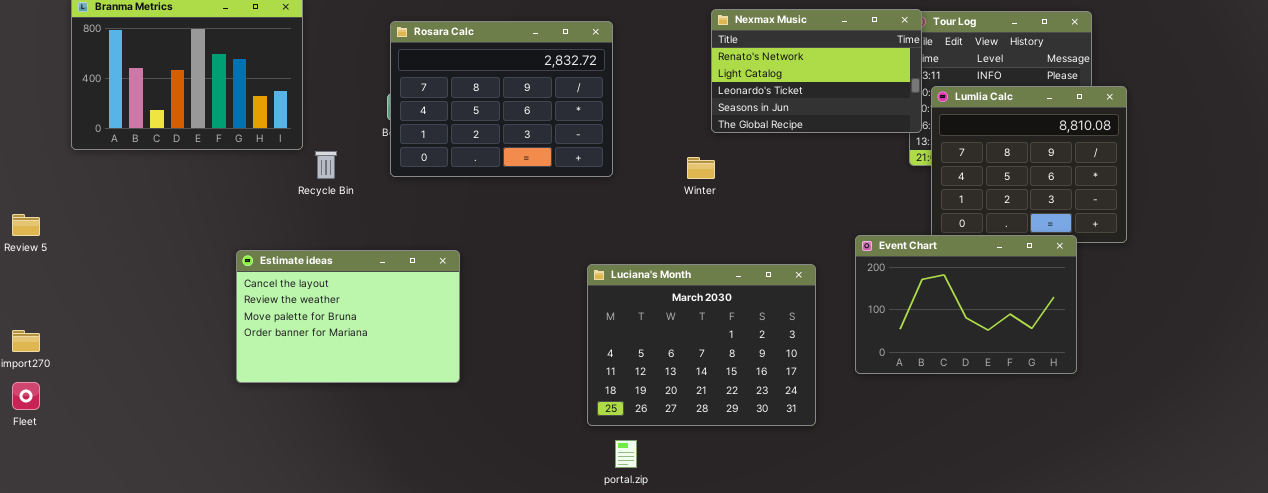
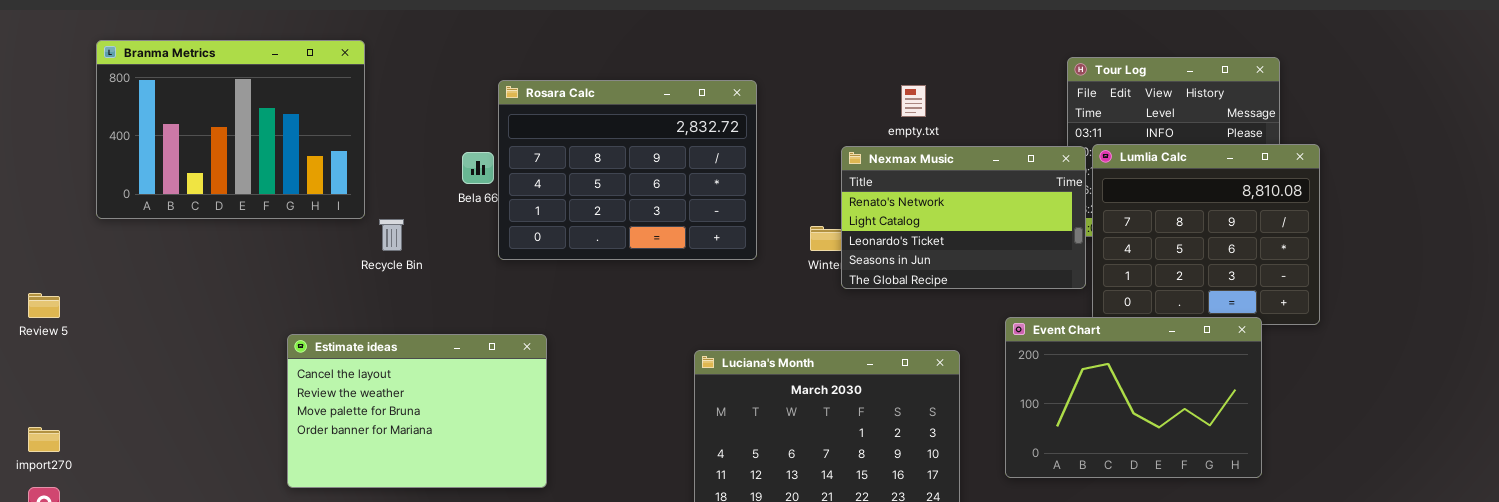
Nexmax Music: [711,9,922,133] -> [841,146,1086,289], moved
Rosara Calc: [390,21,613,177] -> [498,80,757,260], moved

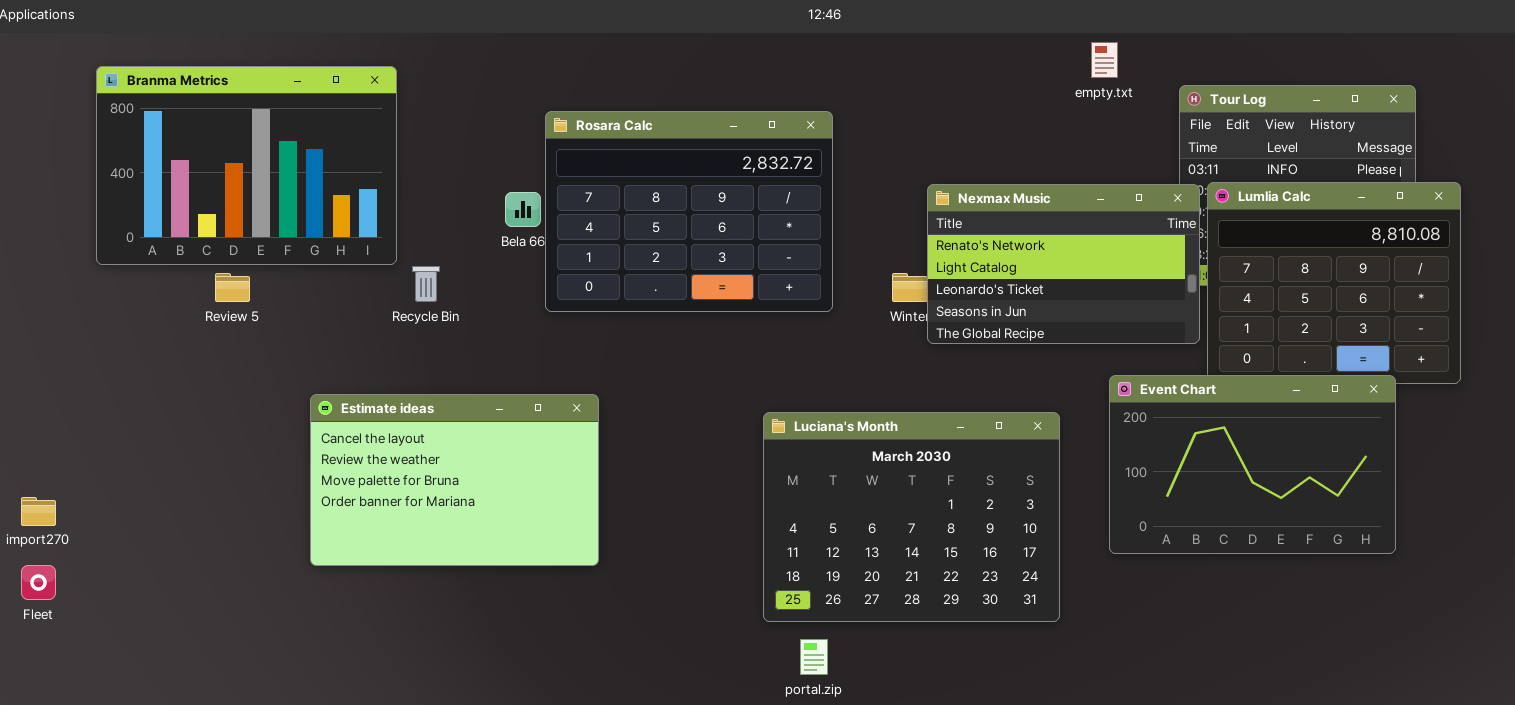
empty.txt: [901,85,926,117] -> [1091,42,1118,78], moved
Review 5: [28,293,60,318] -> [215,273,250,302], moved

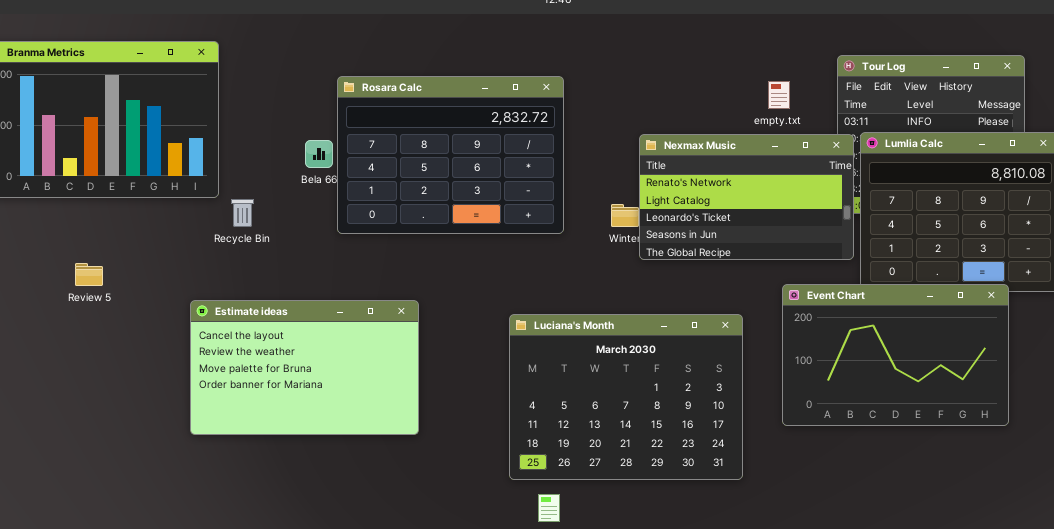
empty.txt: [1091,42,1118,78] -> [768,81,790,109], moved
Review 5: [215,273,250,302] -> [75,263,103,286], moved
Estimate ideas: [310,394,599,566] -> [190,300,419,435], moved

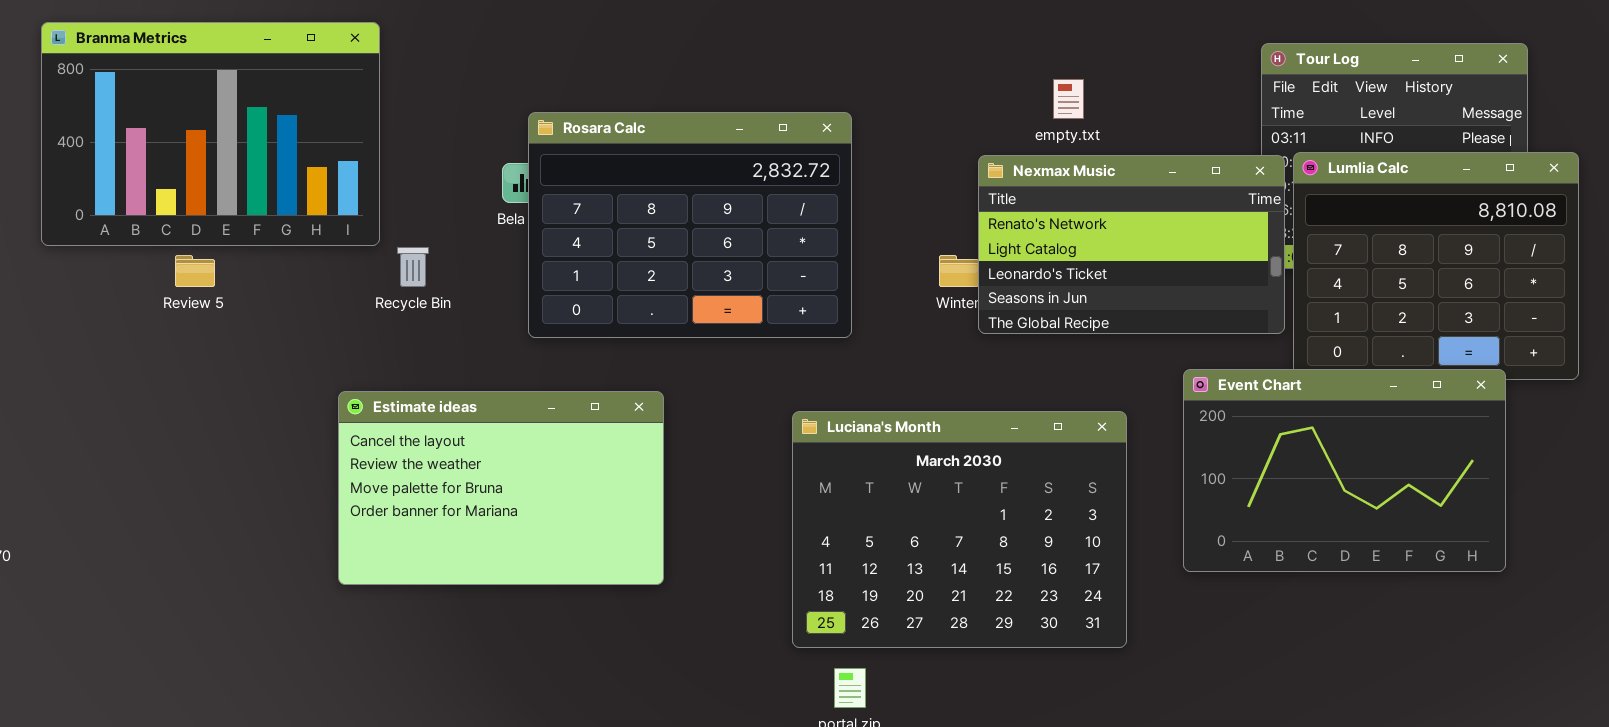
Rosara Calc: [337,76,564,234] -> [528,112,852,338], moved
empty.txt: [768,81,790,109] -> [1053,79,1084,119], moved
Review 5: [75,263,103,286] -> [175,255,215,287], moved

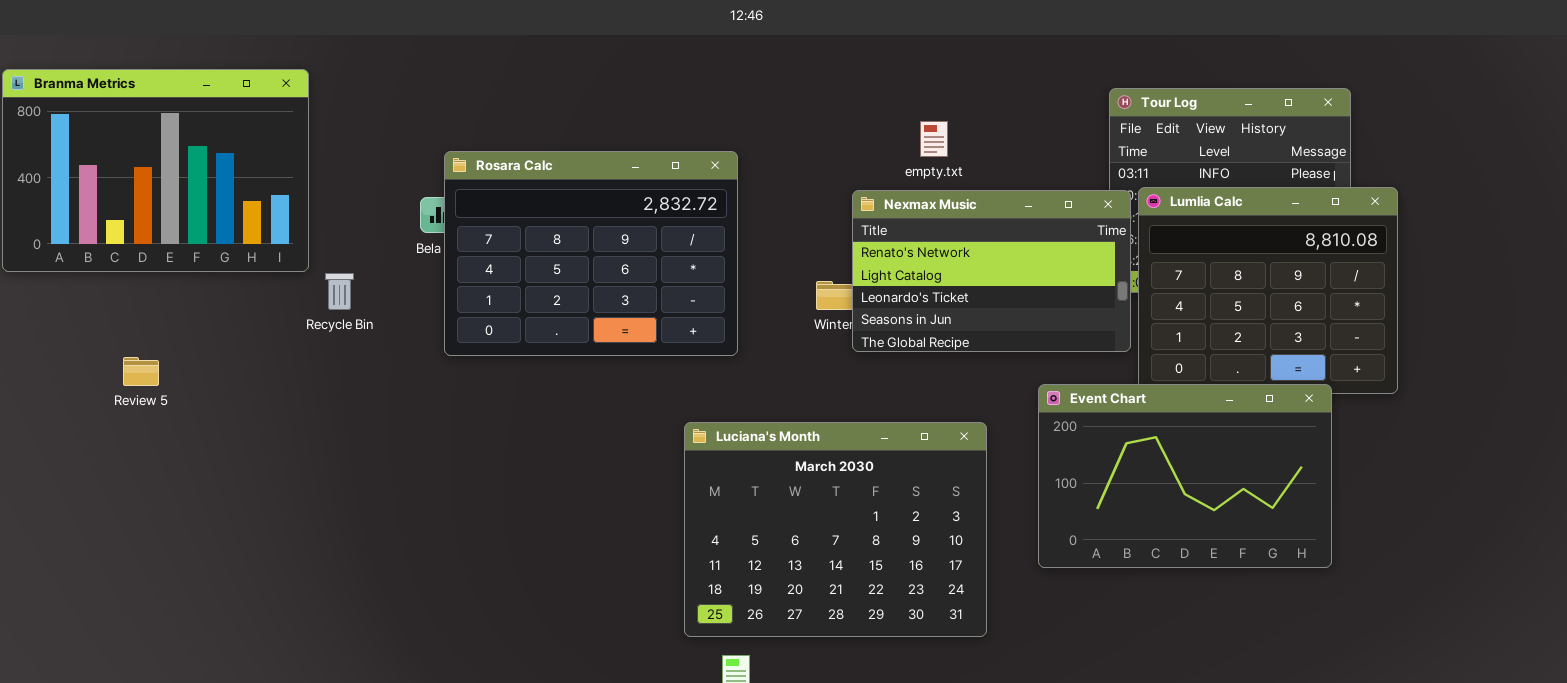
Review 5: [175,255,215,287] -> [123,357,159,386], moved
Estimate ideas: [338,391,664,585] -> none, closed

